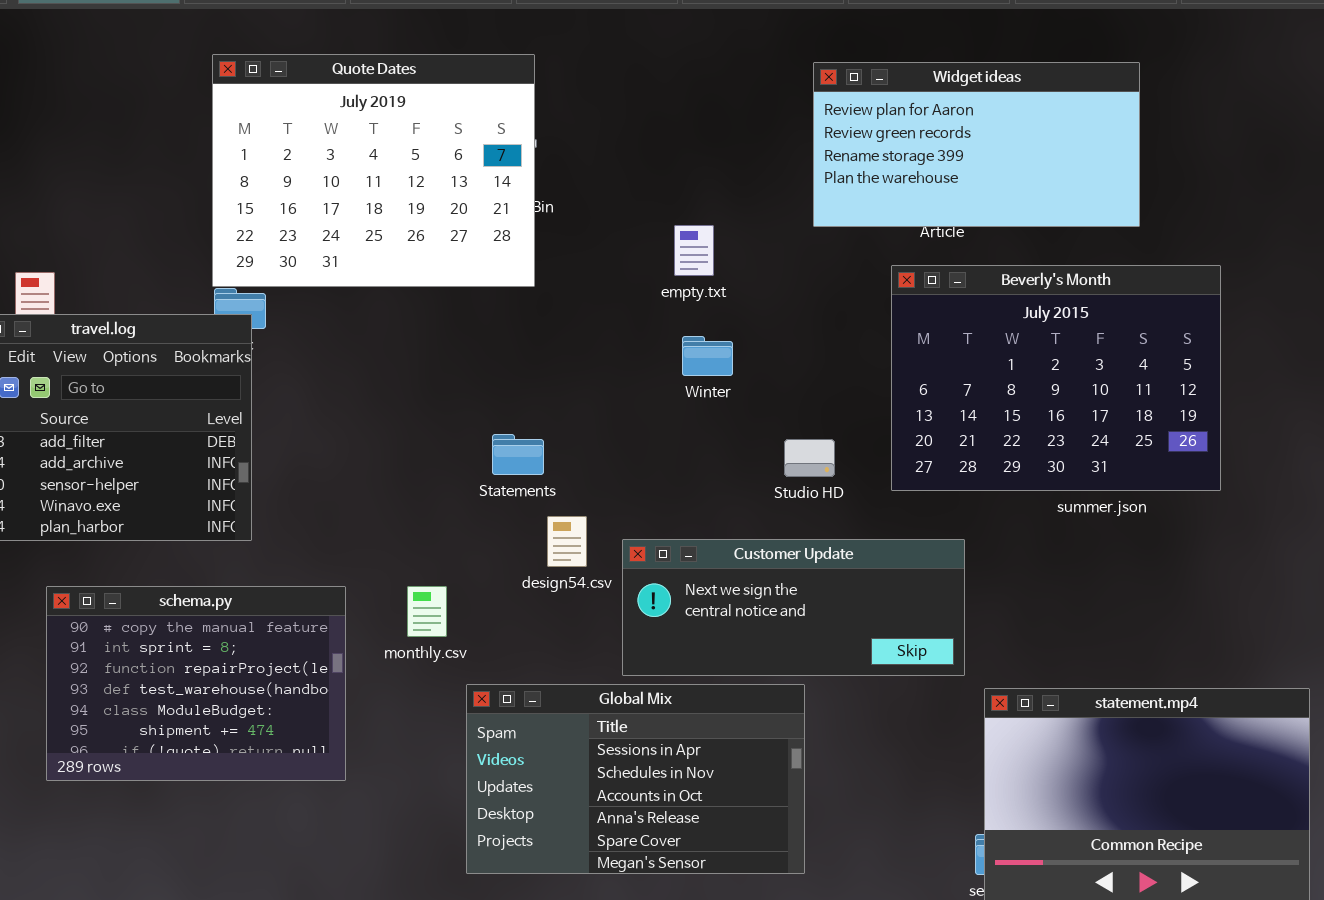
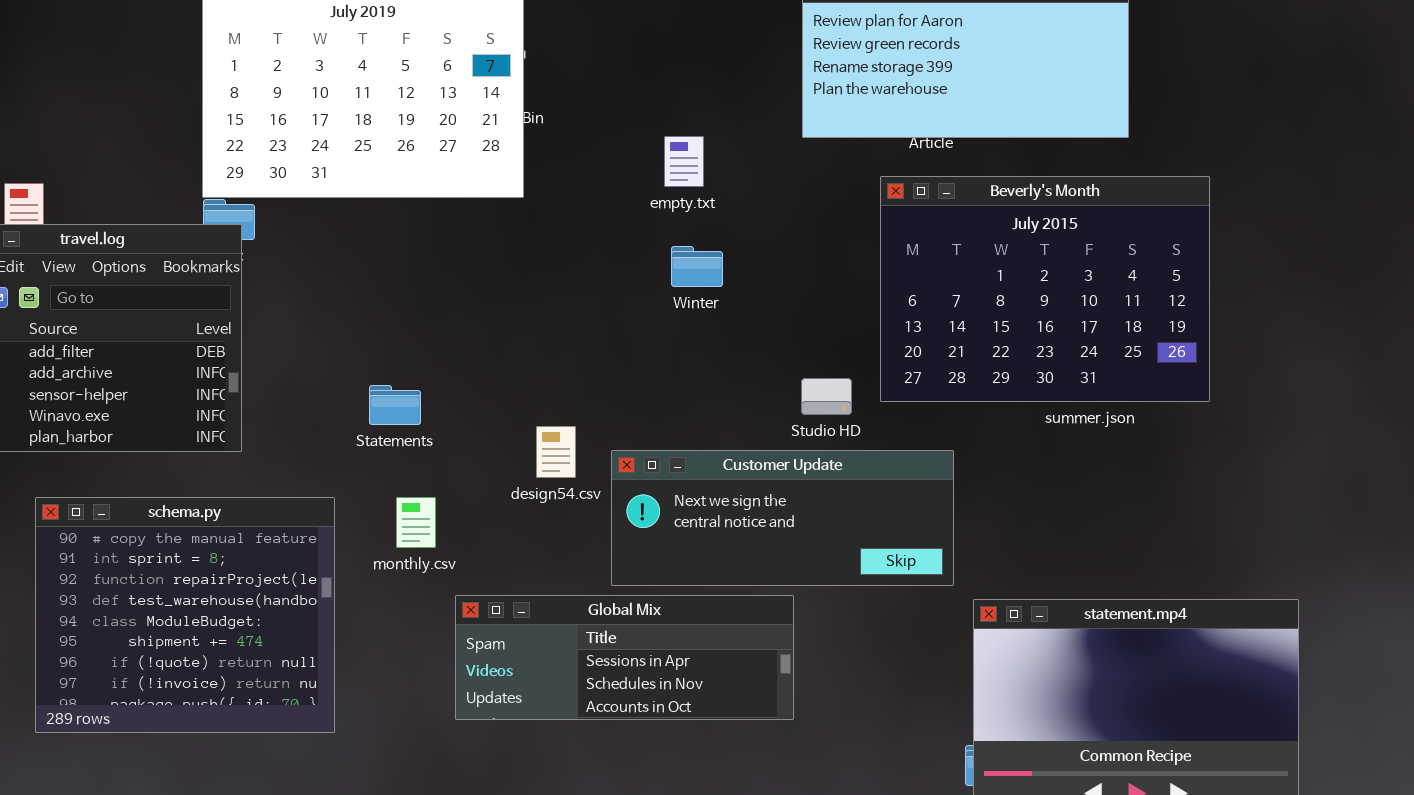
Statements: [492,434,544,475] -> [369,385,421,425], moved
Studio HD: [784,439,835,477] -> [801,378,852,415], moved
schema.py: [46,586,346,781] -> [35,497,335,733], resized
Global Mix: [466,684,805,874] -> [455,595,794,720], resized

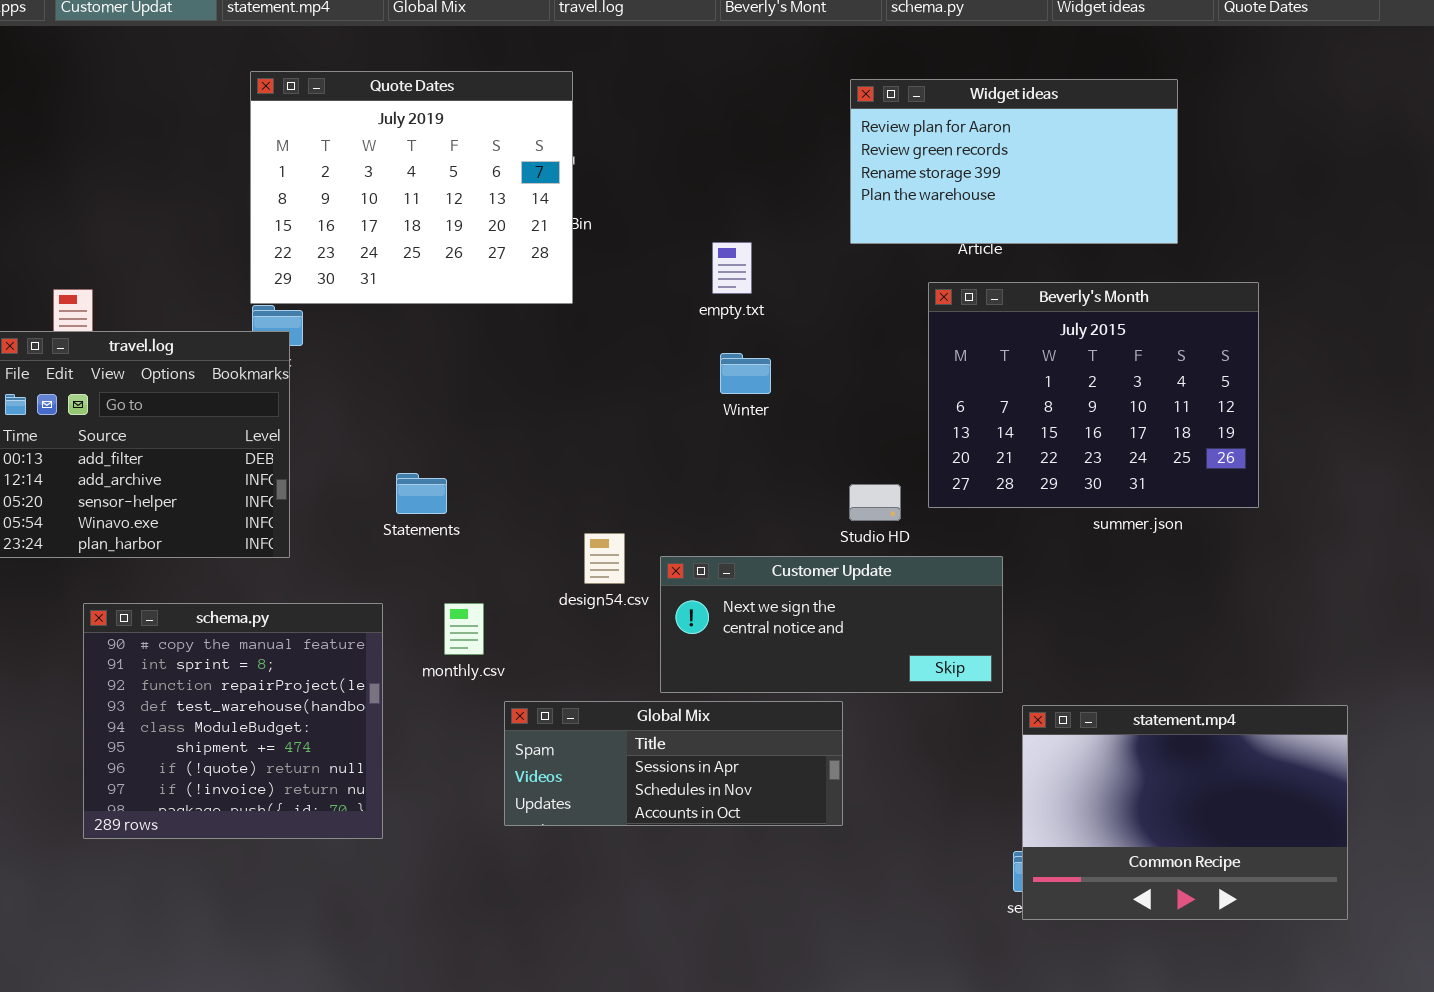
Statements: [369,385,421,425] -> [396,473,447,514], moved

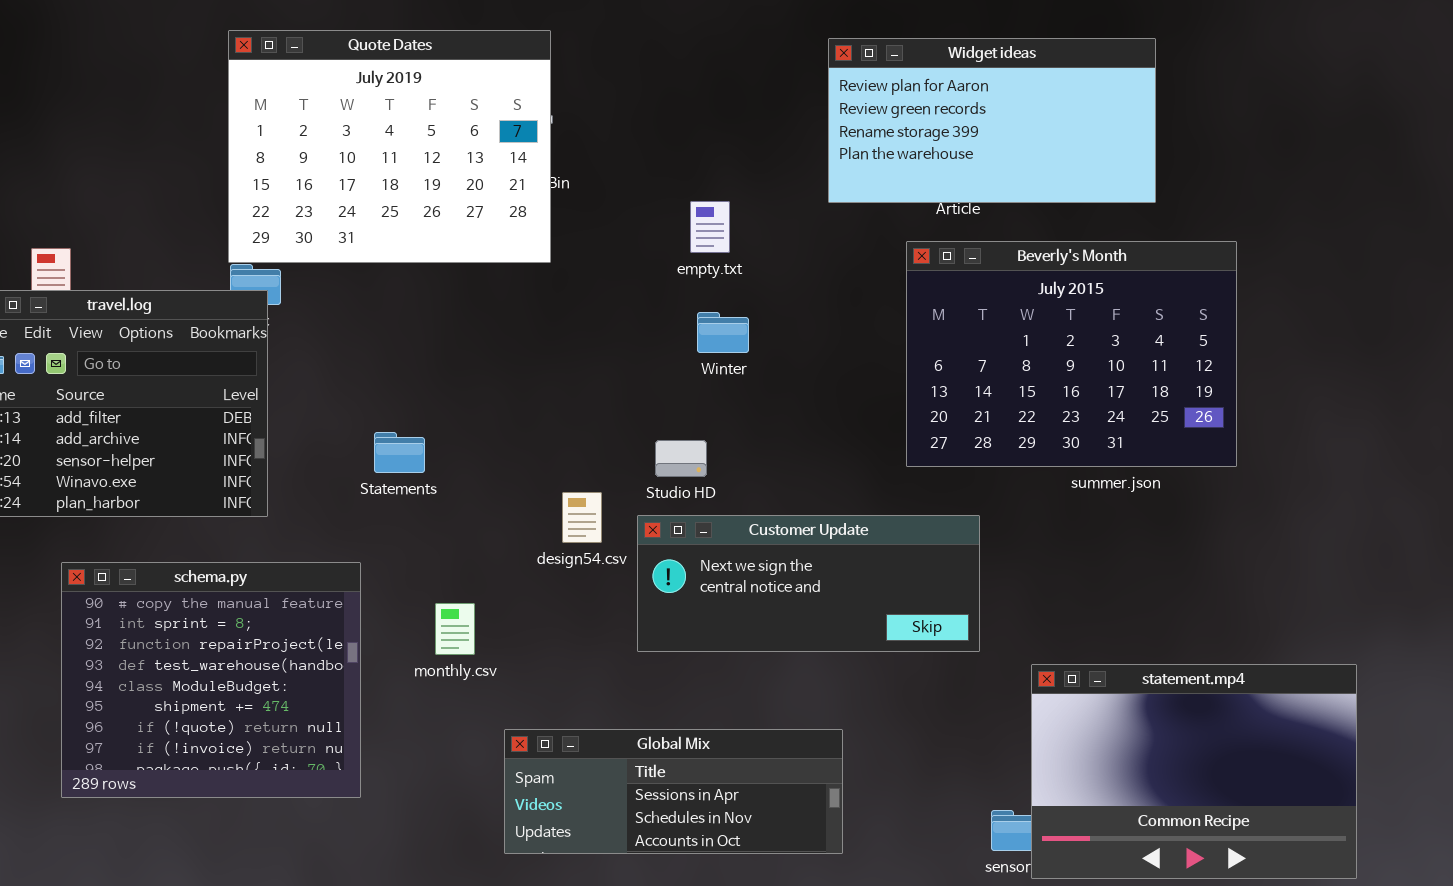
Studio HD: [849,484,901,521] -> [655,440,707,477], moved
monthly.csv: [444,603,484,655] -> [435,603,475,655], moved
Global Mix: [504,701,843,826] -> [504,729,843,854], moved
statement.mp4: [1022,705,1348,920] -> [1031,664,1357,879], moved

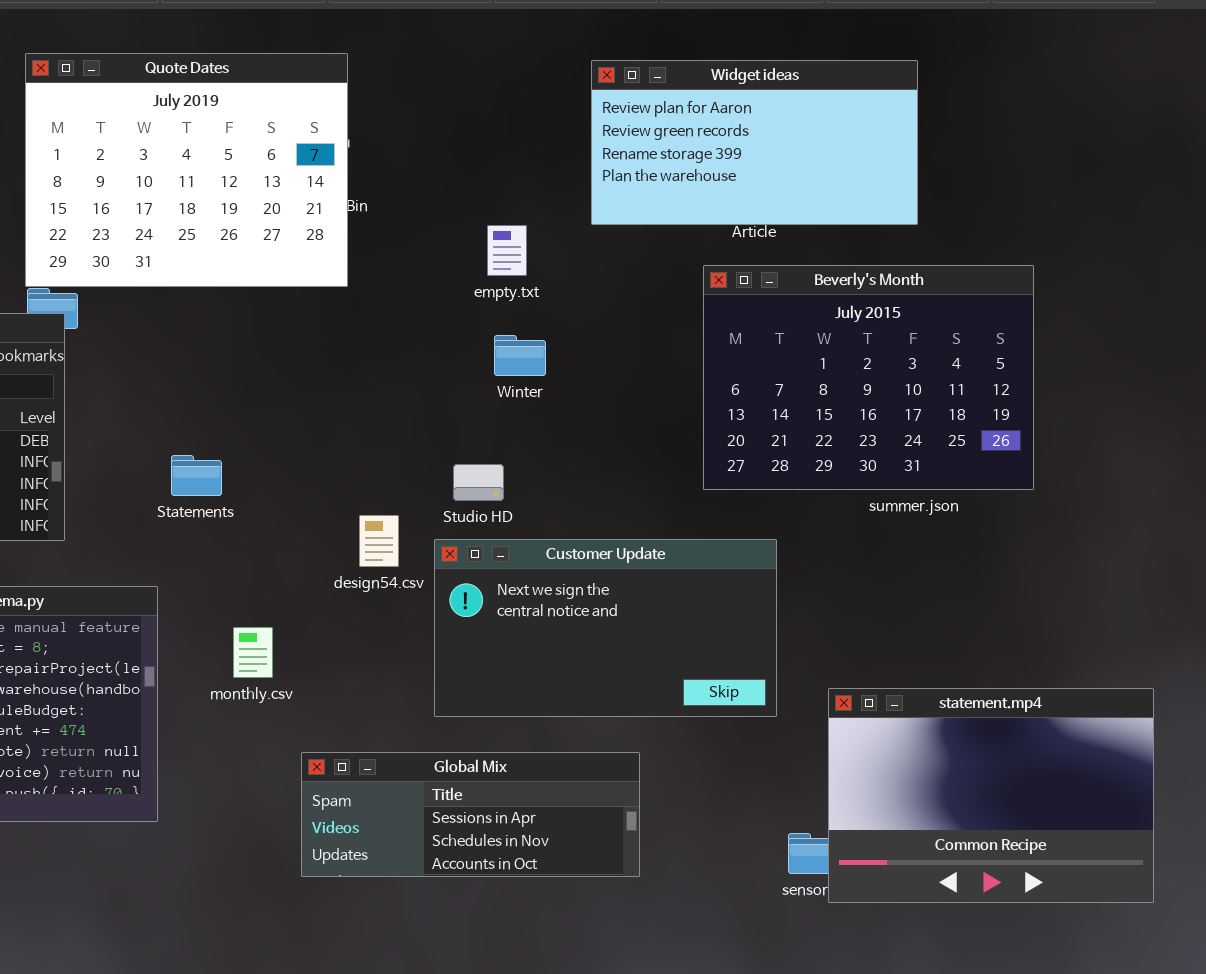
Widget ideas: [828,38,1156,203] -> [591,60,918,225], moved
Customer Update: [637,515,980,652] -> [434,539,777,717], resized

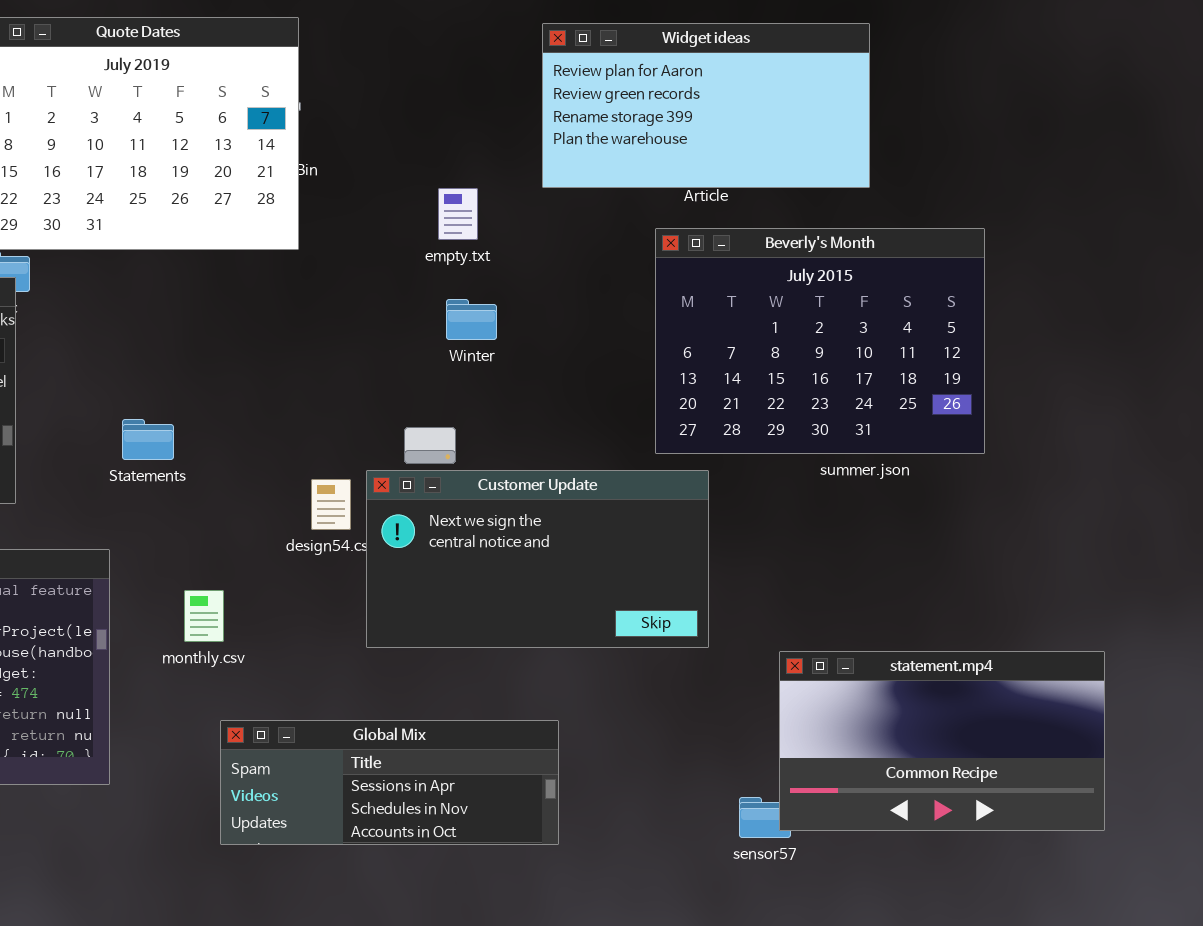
Customer Update: [434,539,777,717] -> [366,470,709,648], moved
statement.mp4: [828,688,1154,903] -> [779,651,1105,831], resized
Global Mix: [301,752,640,877] -> [220,720,559,845], moved

